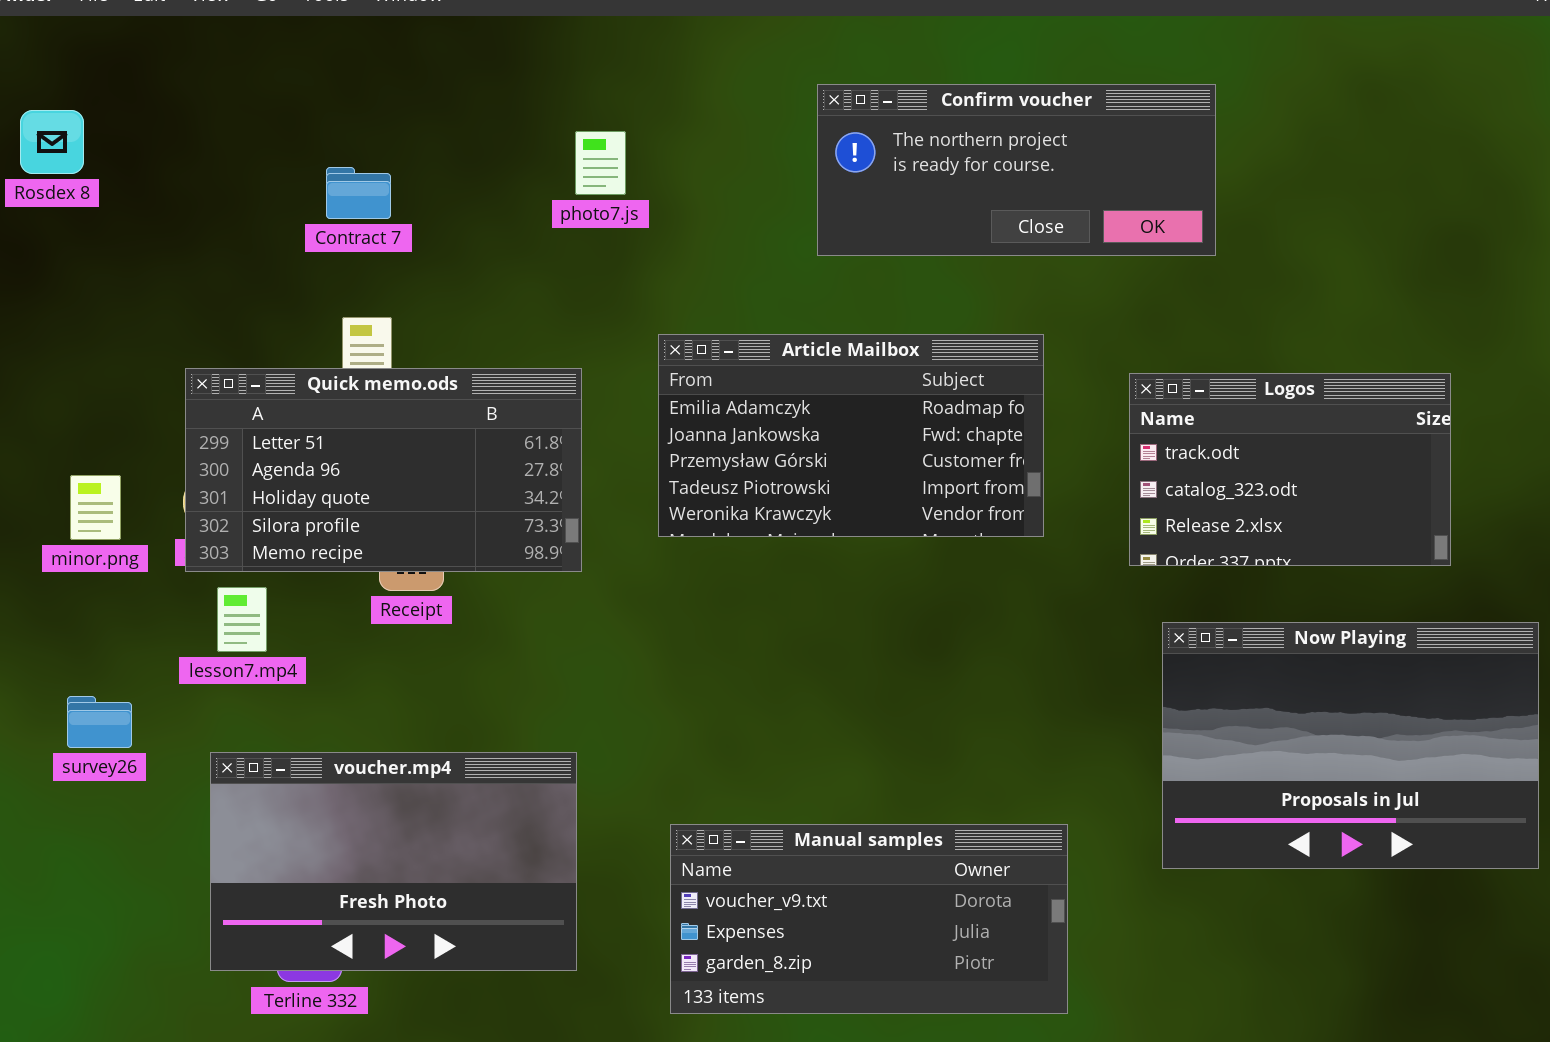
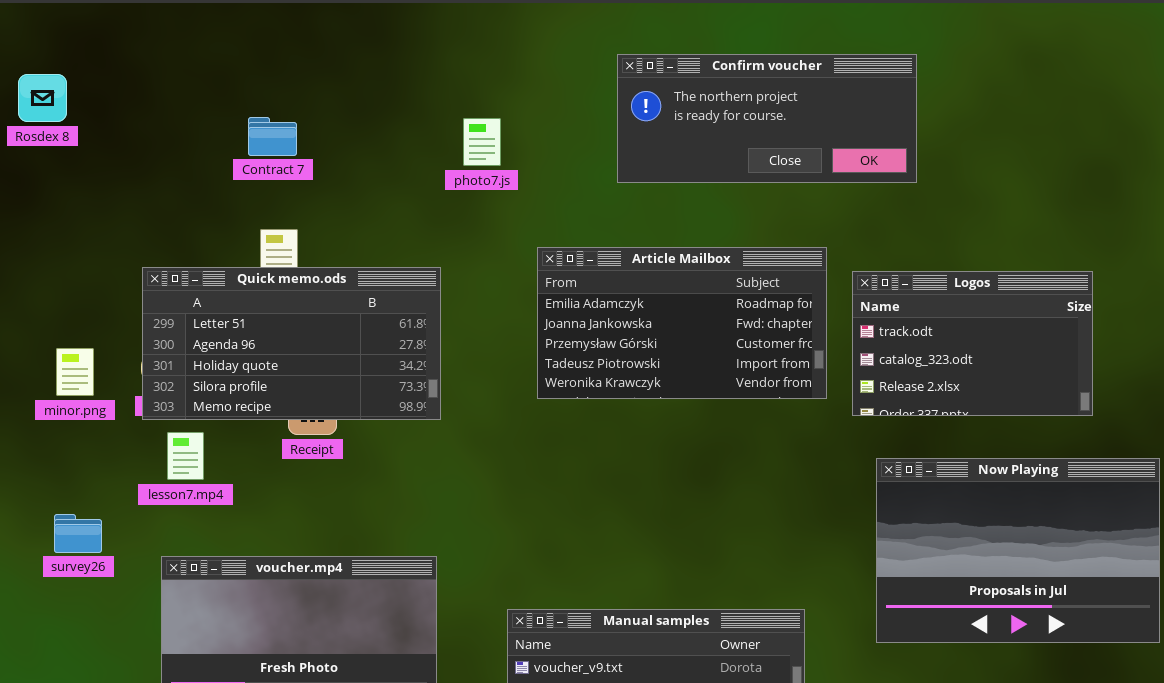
photo7.js: [575,131,626,195] -> [463,118,501,166], moved
Article Mailbox: [658,334,1044,537] -> [537,247,827,399], moved

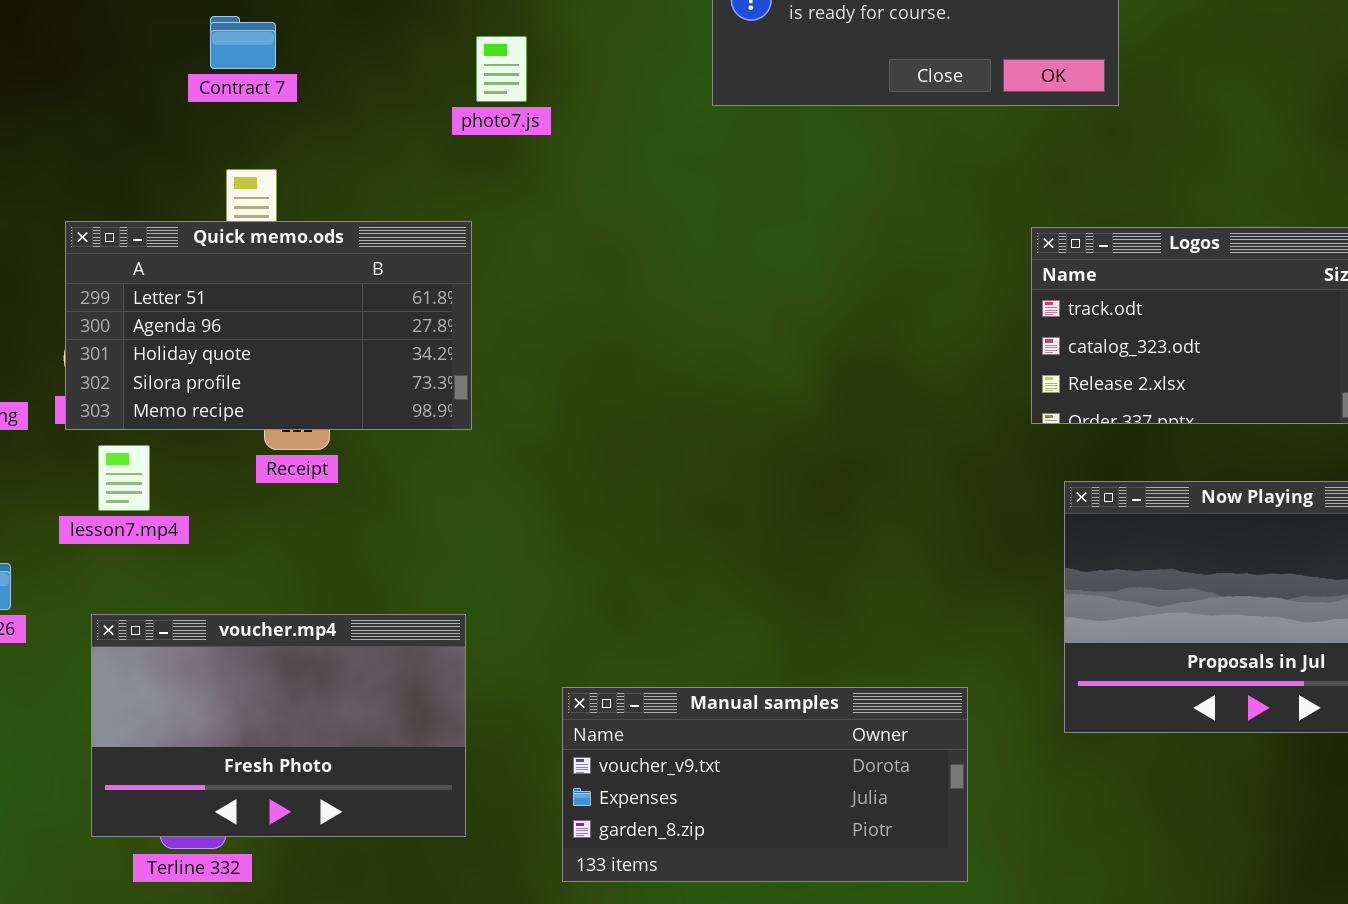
photo7.js: [463,118,501,166] -> [476,36,527,102], moved
Article Mailbox: [537,247,827,399] -> none, closed

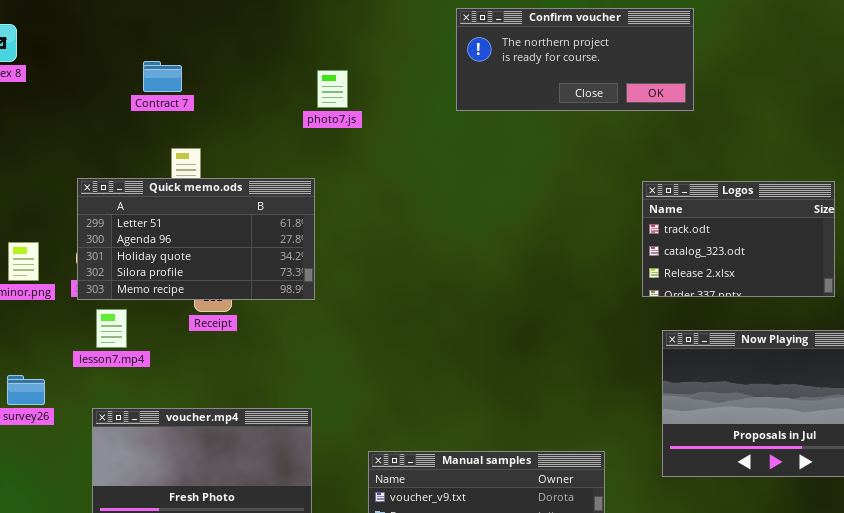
Contract 7: [210,16,276,69] -> [143,61,182,92], moved

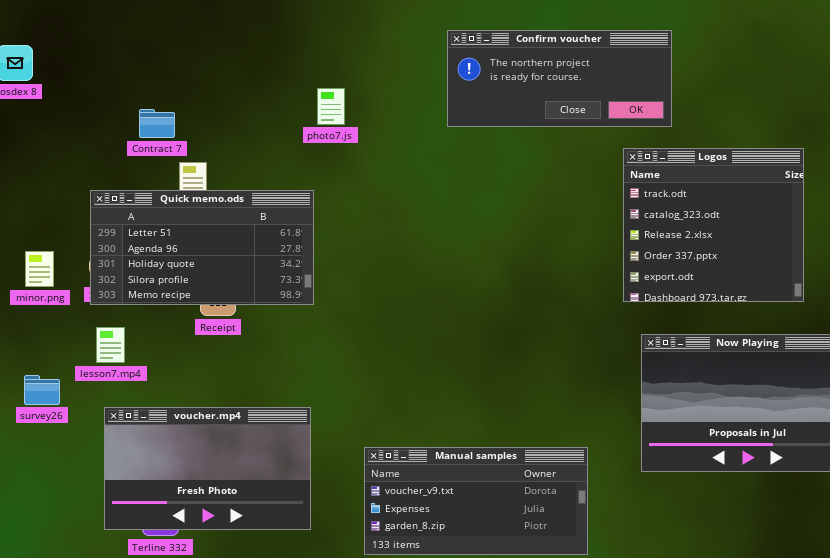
Contract 7: [143,61,182,92] -> [139,109,175,138], moved
Logos: [642,181,835,297] -> [623,148,804,302], resized
lesson7.mp4: [96,309,127,348] -> [96,327,125,363], moved

